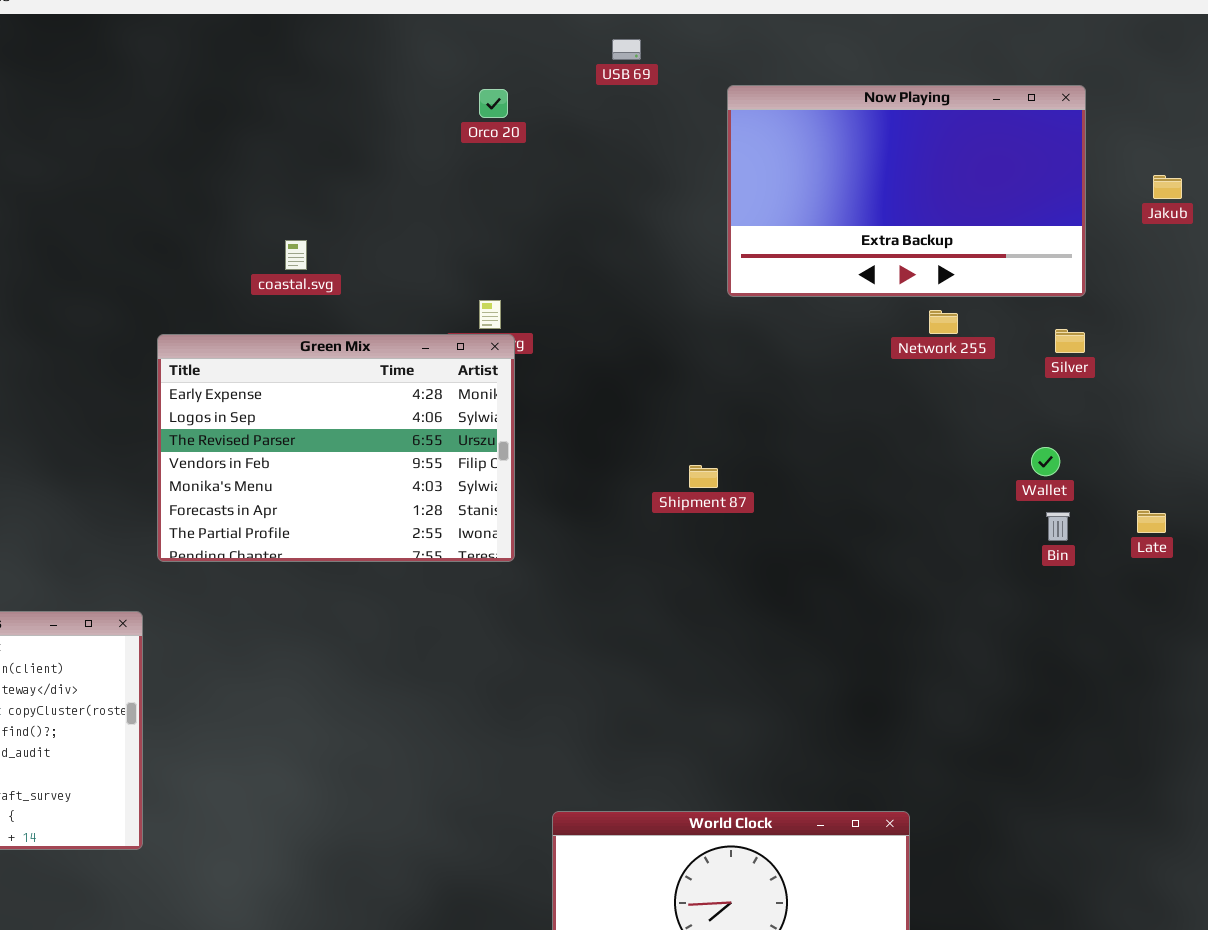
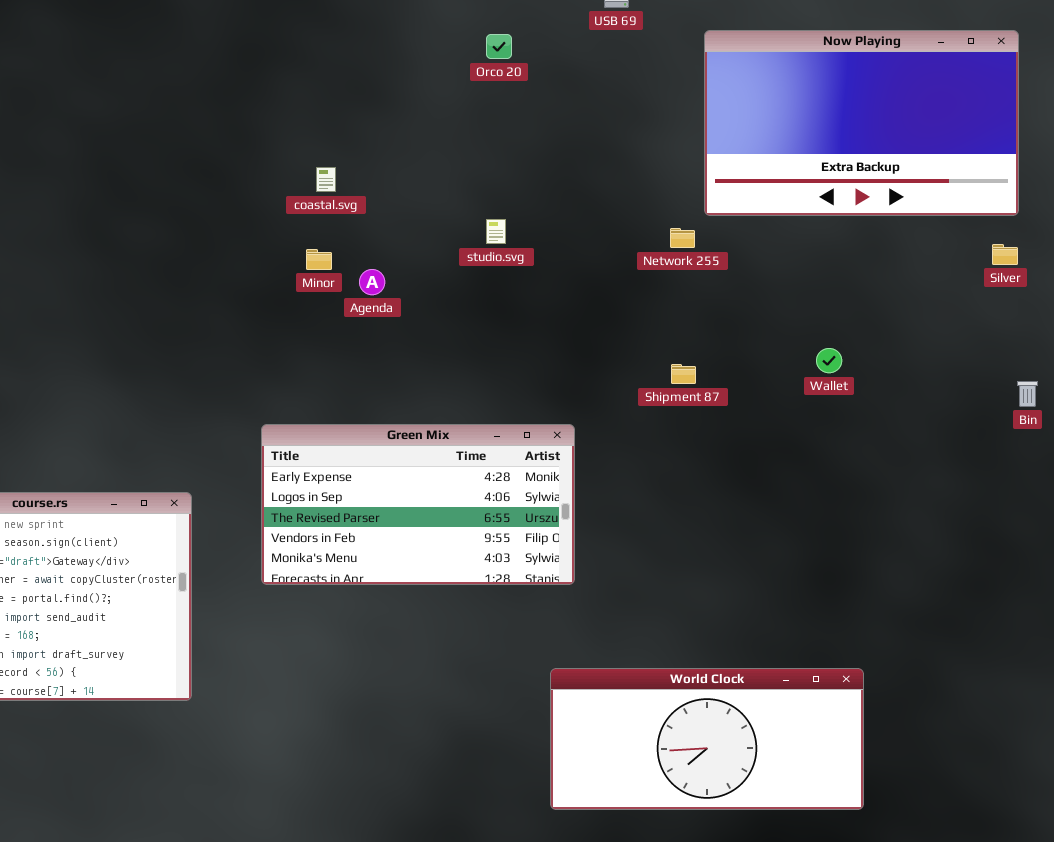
Network 255: [929,310,958,334] -> [670,228,695,248], moved
Green Mix: [157,334,515,562] -> [261,424,575,585], moved, resized
Wallet: [1031,447,1060,476] -> [816,348,842,373], moved
Bin: [1046,512,1070,541] -> [1017,381,1038,407], moved

